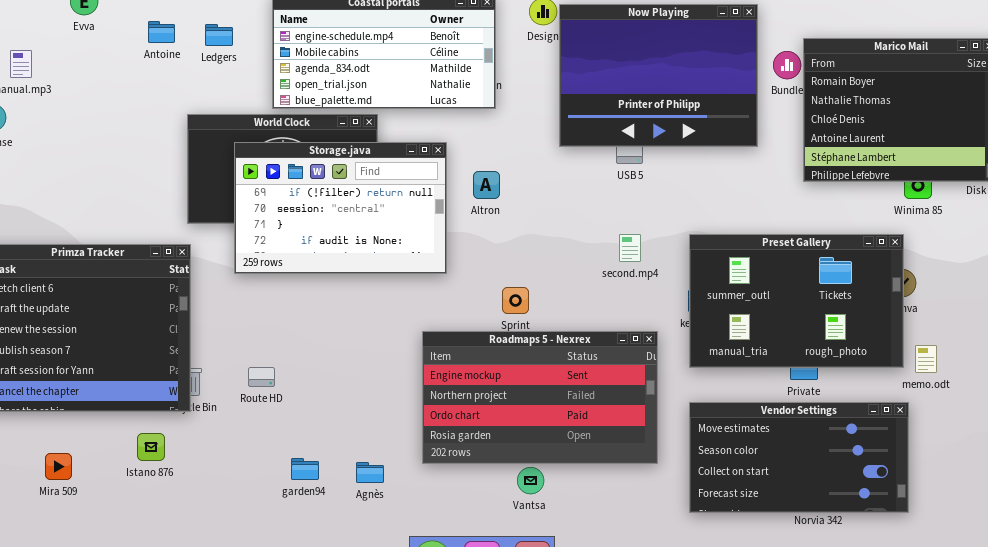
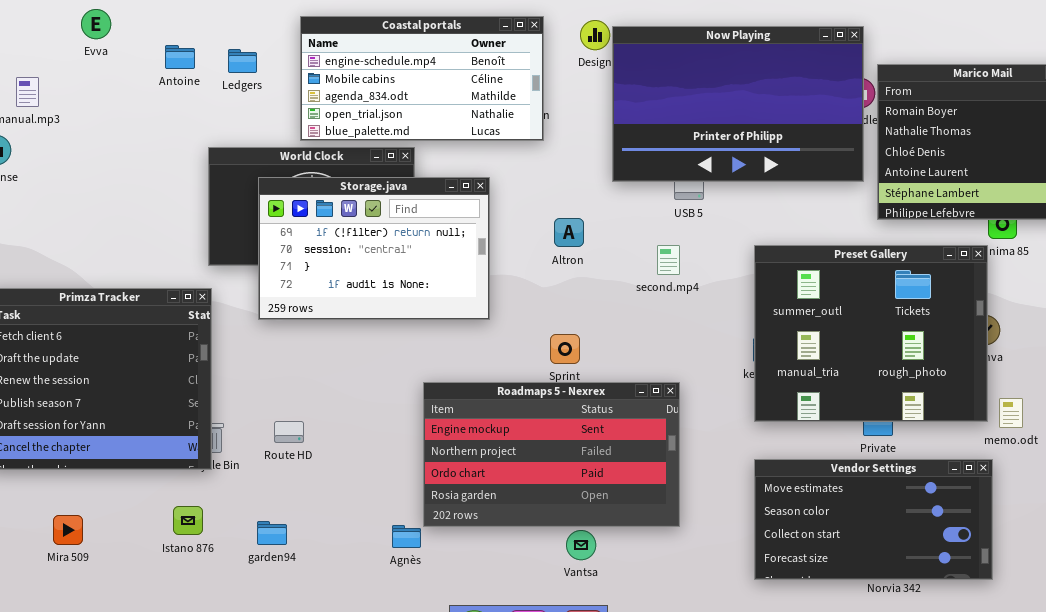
Now Playing: [559,4,758,147] -> [612,26,864,182], resized
Altron: [473,171,500,199] -> [554,218,584,247], moved
Preset Gallery: [689,234,904,368] -> [754,245,988,422], resized
second.mp4: [619,234,641,262] -> [657,245,680,275], moved
Roadmaps 5 - Nexrex: [422,331,658,464] -> [423,382,680,527], moved
Istano 876: [137,433,165,461] -> [173,506,203,535], moved
garden94: [291,458,319,480] -> [257,521,287,545], moved

